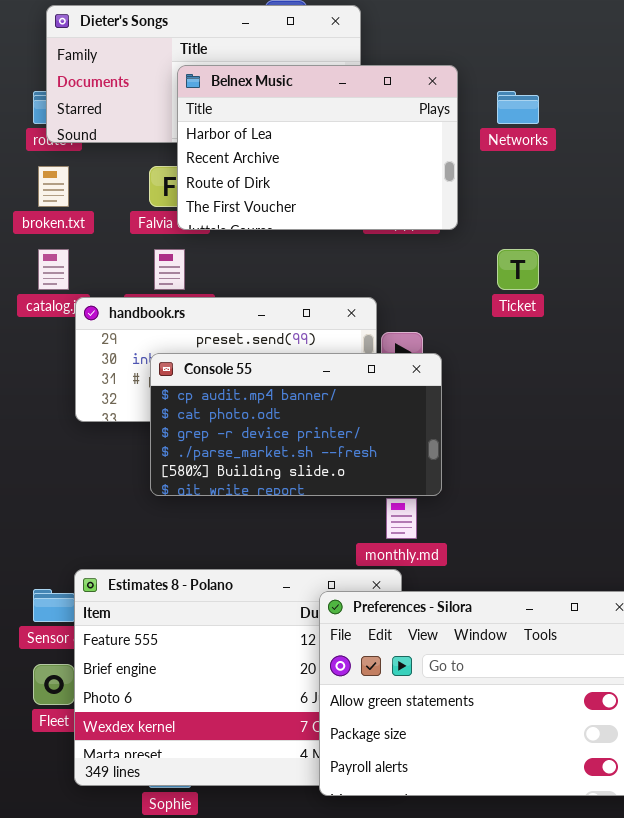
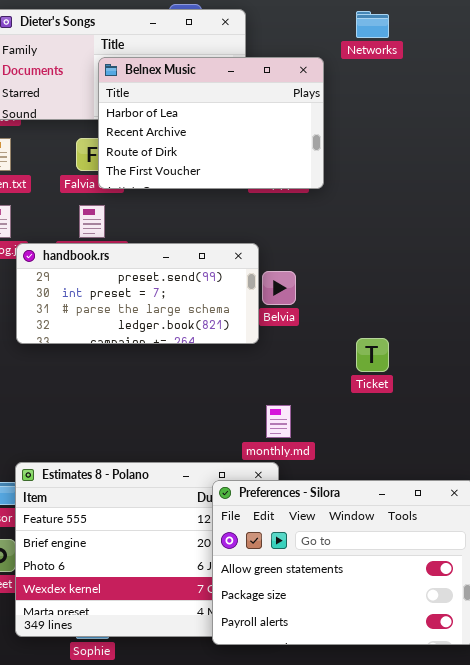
Networks: [497,91,539,124] -> [356,11,389,38], moved
Ticket: [497,249,539,290] -> [356,338,389,372], moved
Console 55: [150,353,442,496] -> none, closed

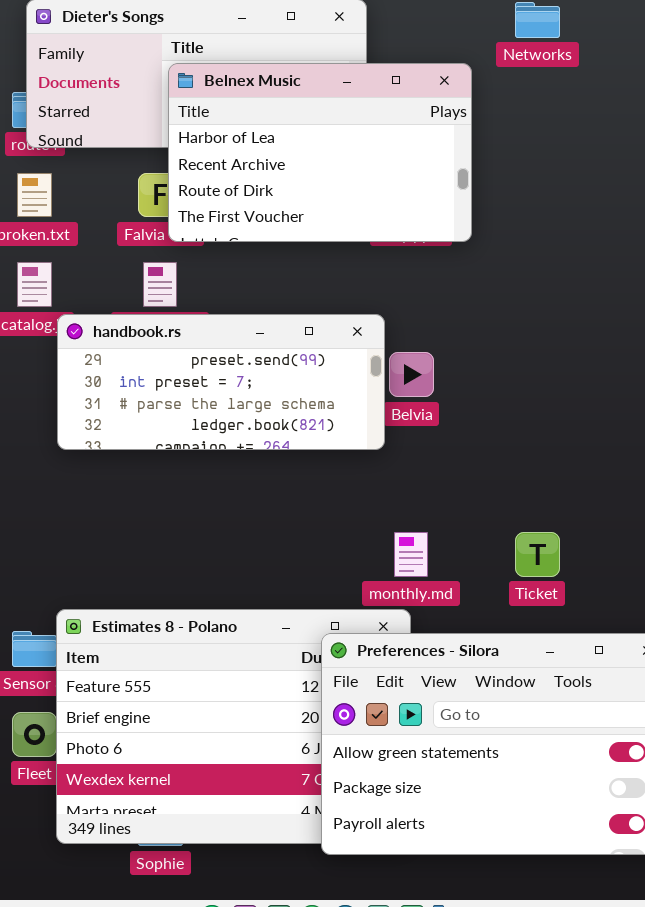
Ticket: [356,338,389,372] -> [515,532,560,577], moved

